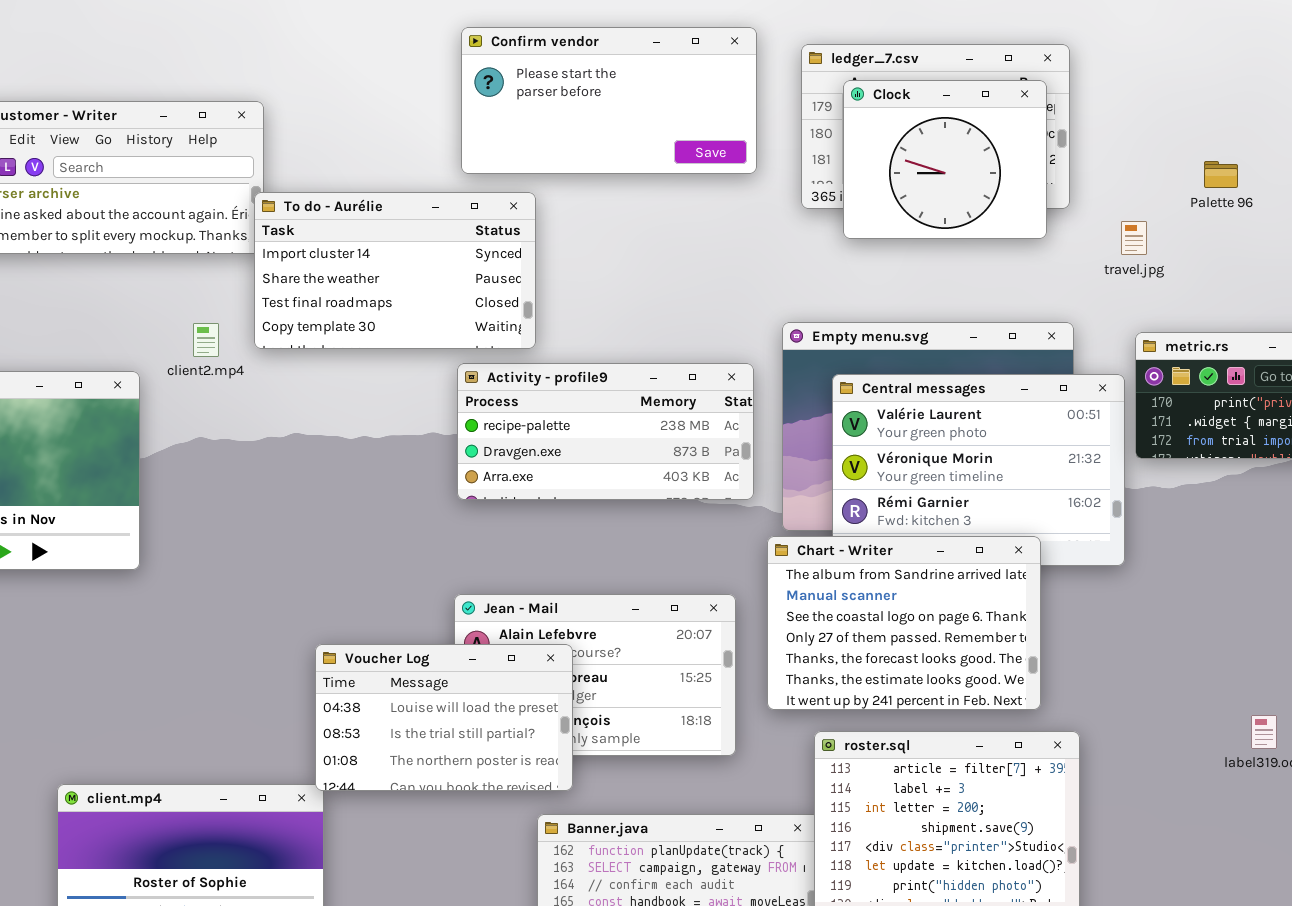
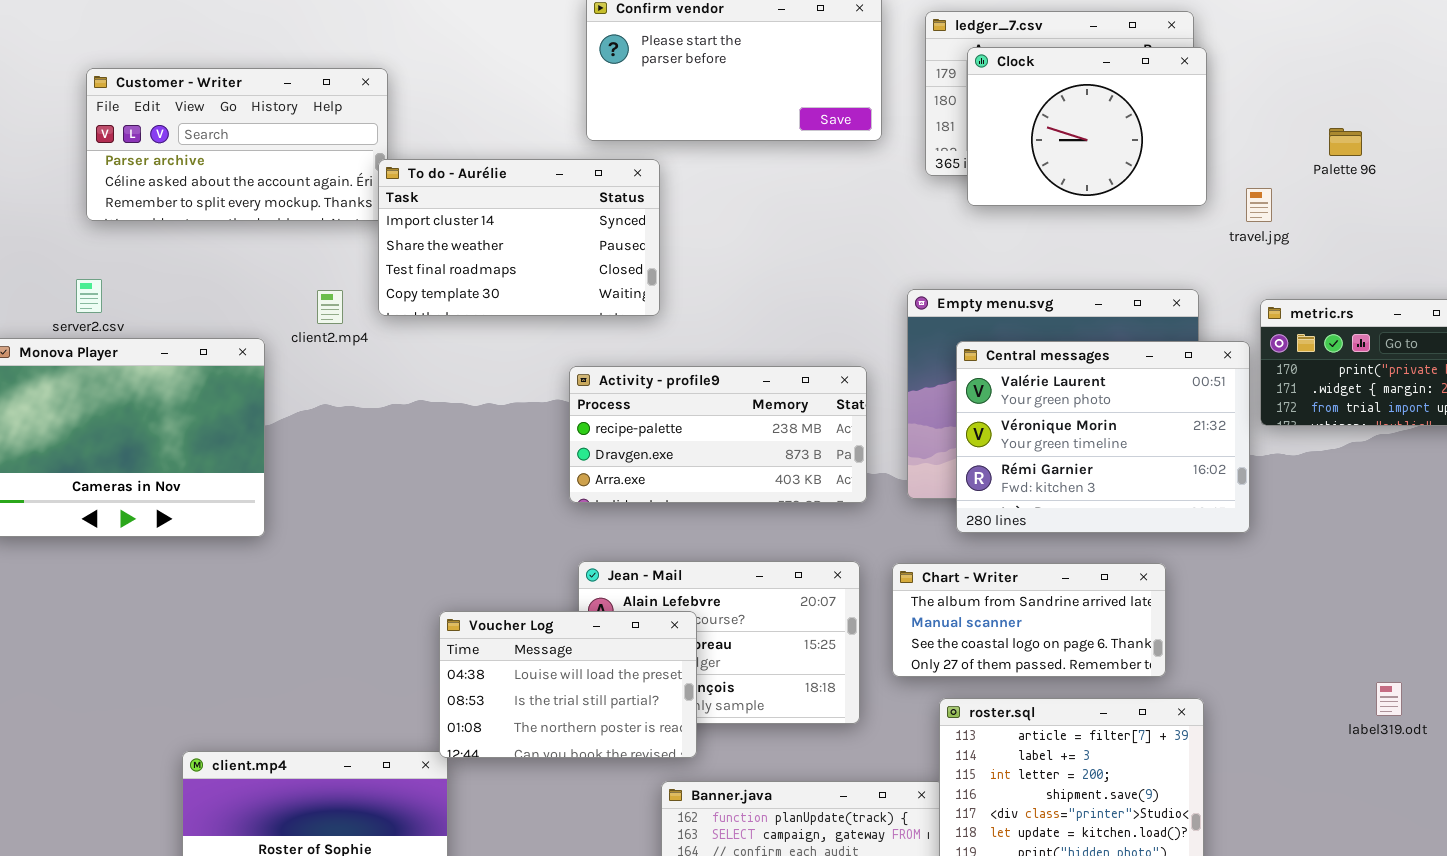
Clock: [843,80,1047,239] -> [967,47,1207,206], resized
Activity - profile9: [457,363,754,500] -> [569,366,867,503], moved
Chart - Writer: [767,536,1041,710] -> [892,563,1166,677], resized

